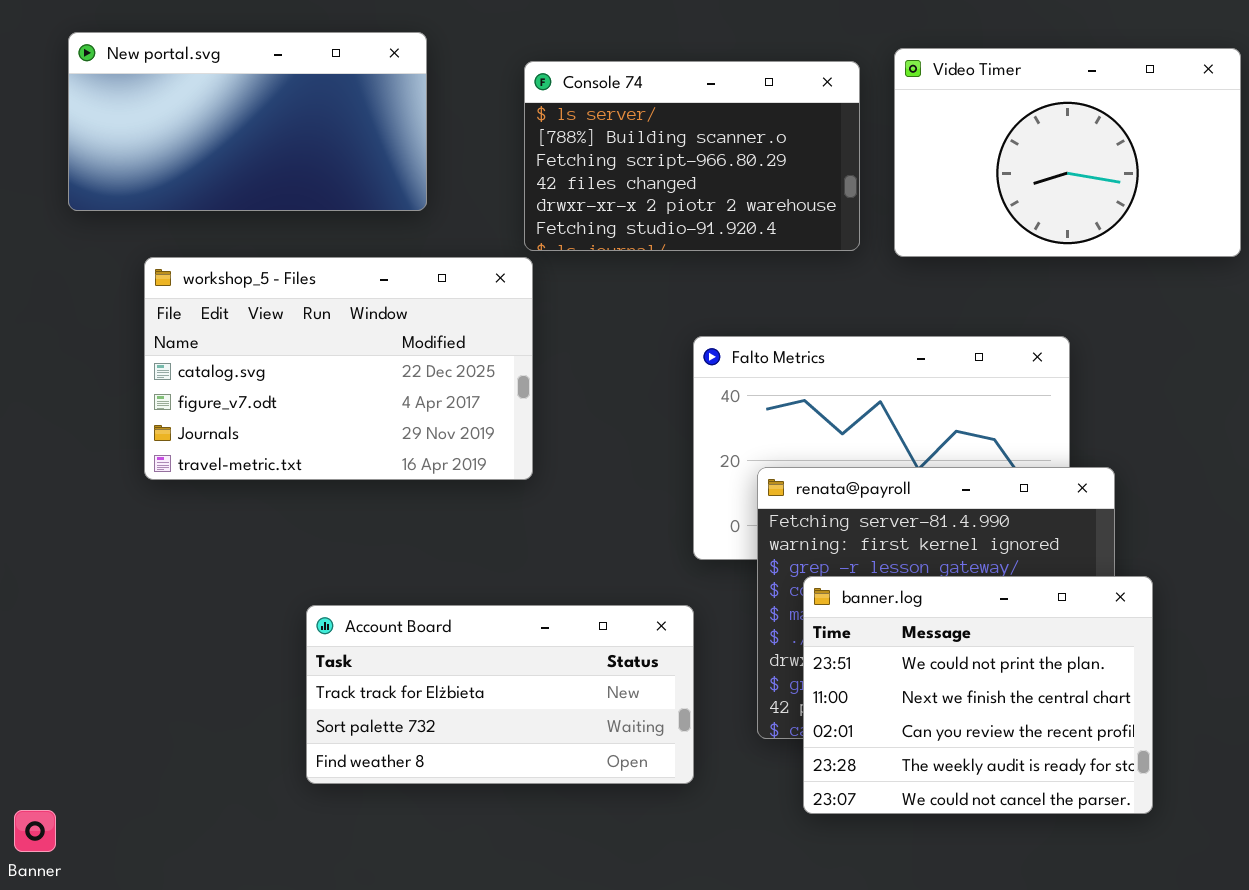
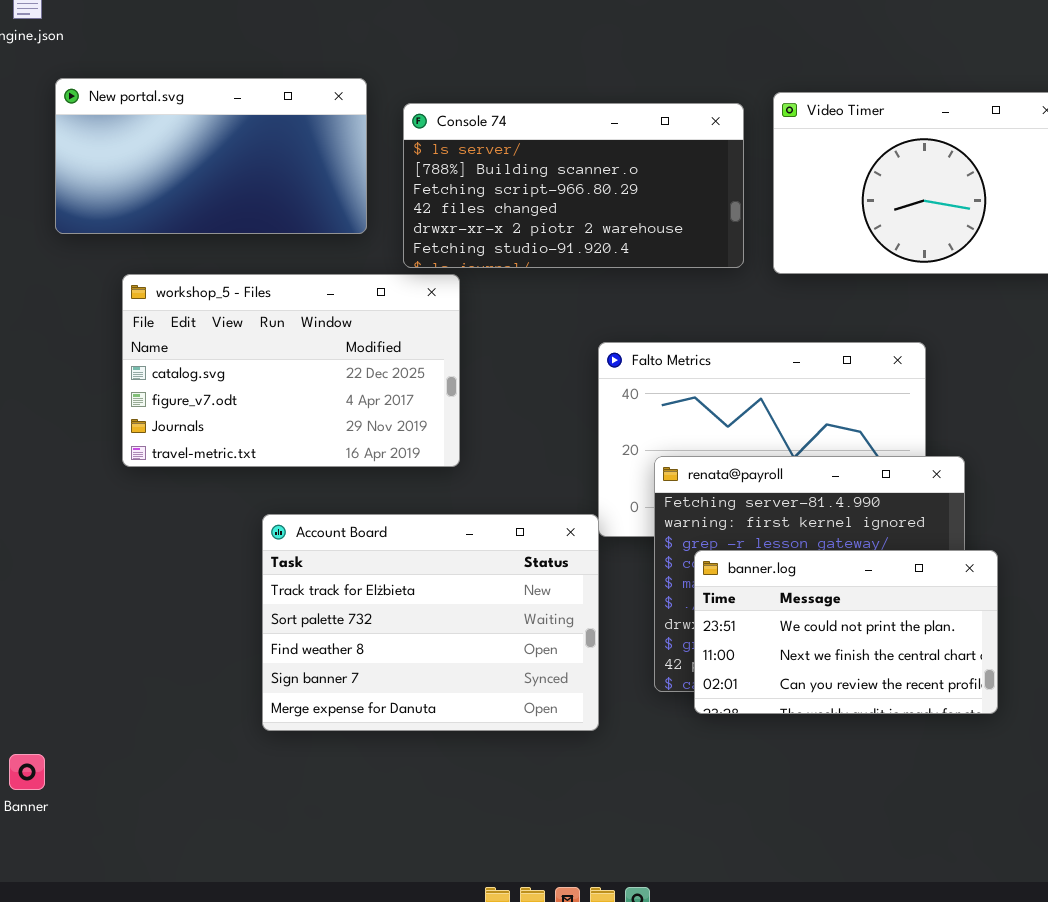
Console 74: [524,61,860,251] -> [403,103,744,268], resized
banner.log: [803,576,1153,814] -> [694,550,998,714], resized
Account Board: [306,605,694,784] -> [262,514,599,731], resized

